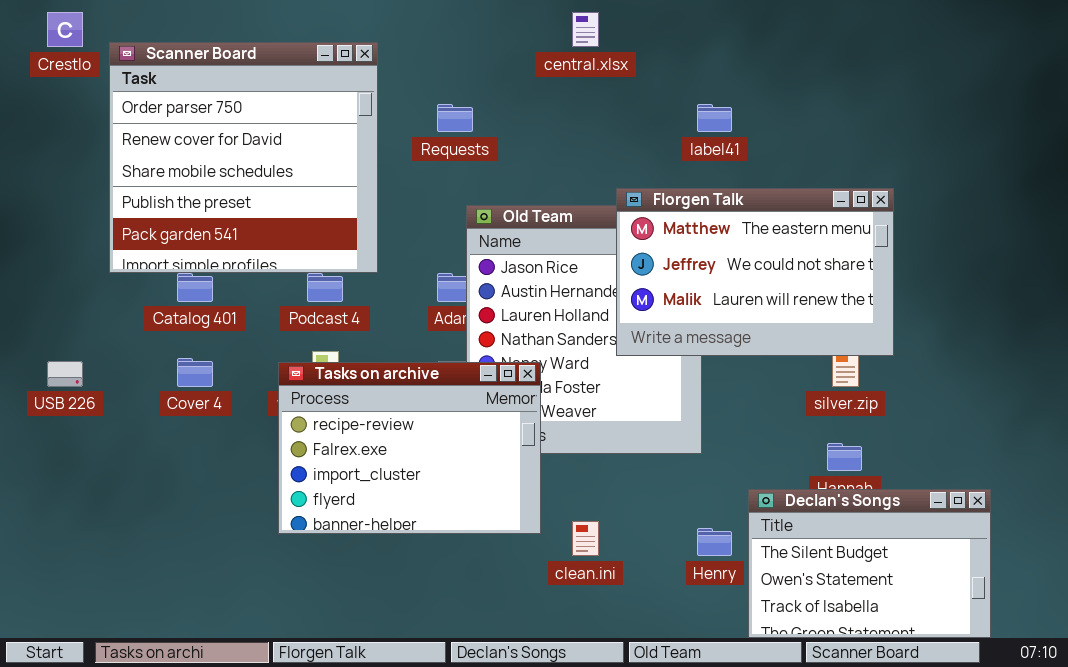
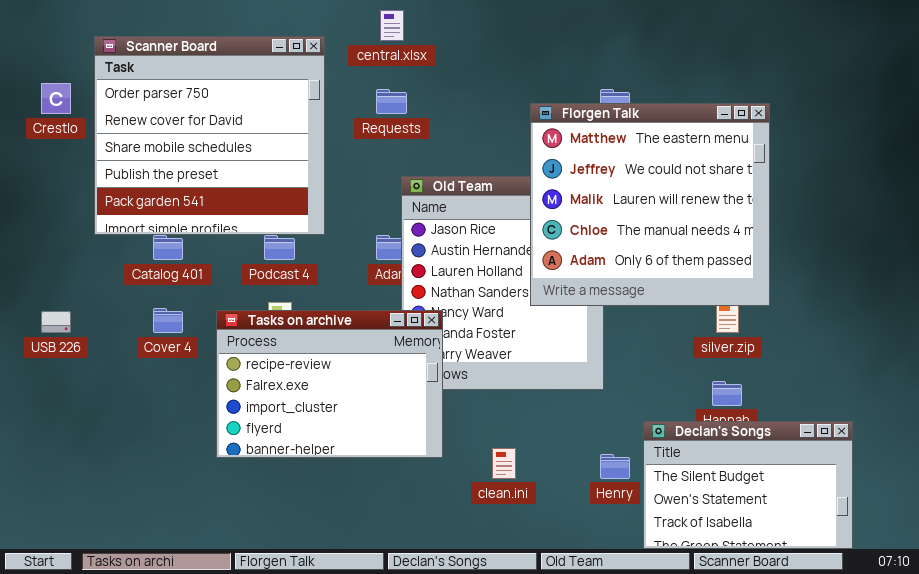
Crestlo: [47,12,83,47] -> [41,83,71,114], moved
central.xlsx: [572,12,599,47] -> [380,10,404,41], moved
Florgen Talk: [616,188,894,356] -> [530,103,770,306], resized
Tasks on archive: [278,362,541,534] -> [216,310,443,458], moved

